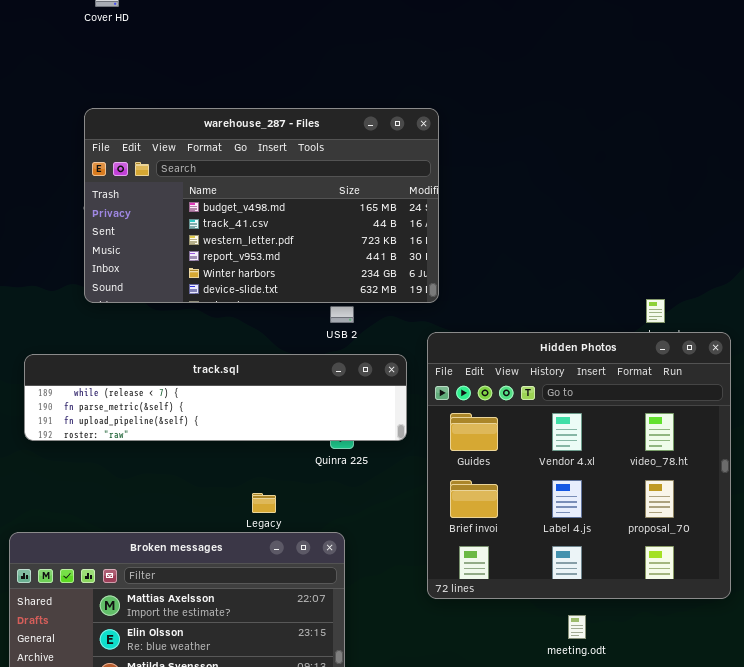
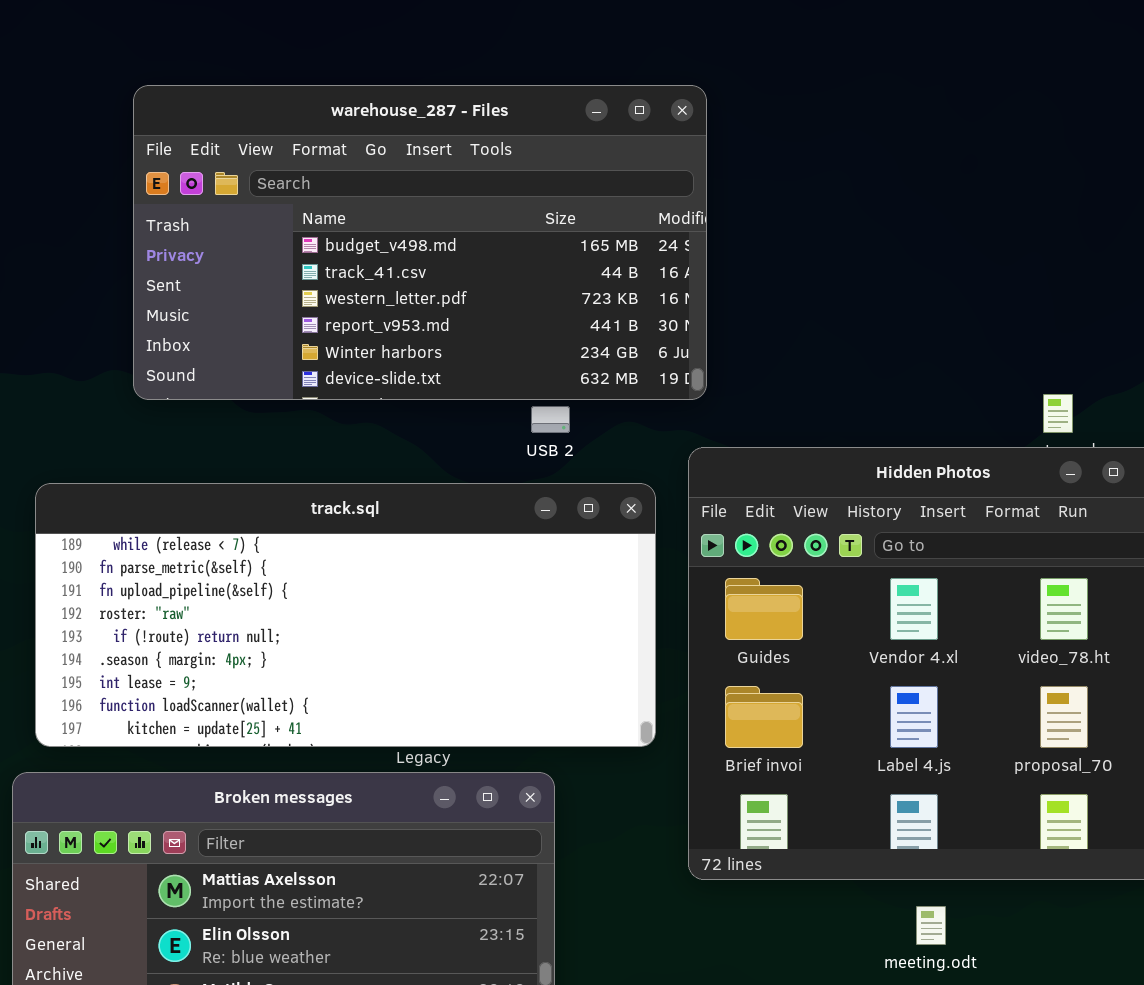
track.sql: [24,354,407,441] -> [35,483,656,747], resized

